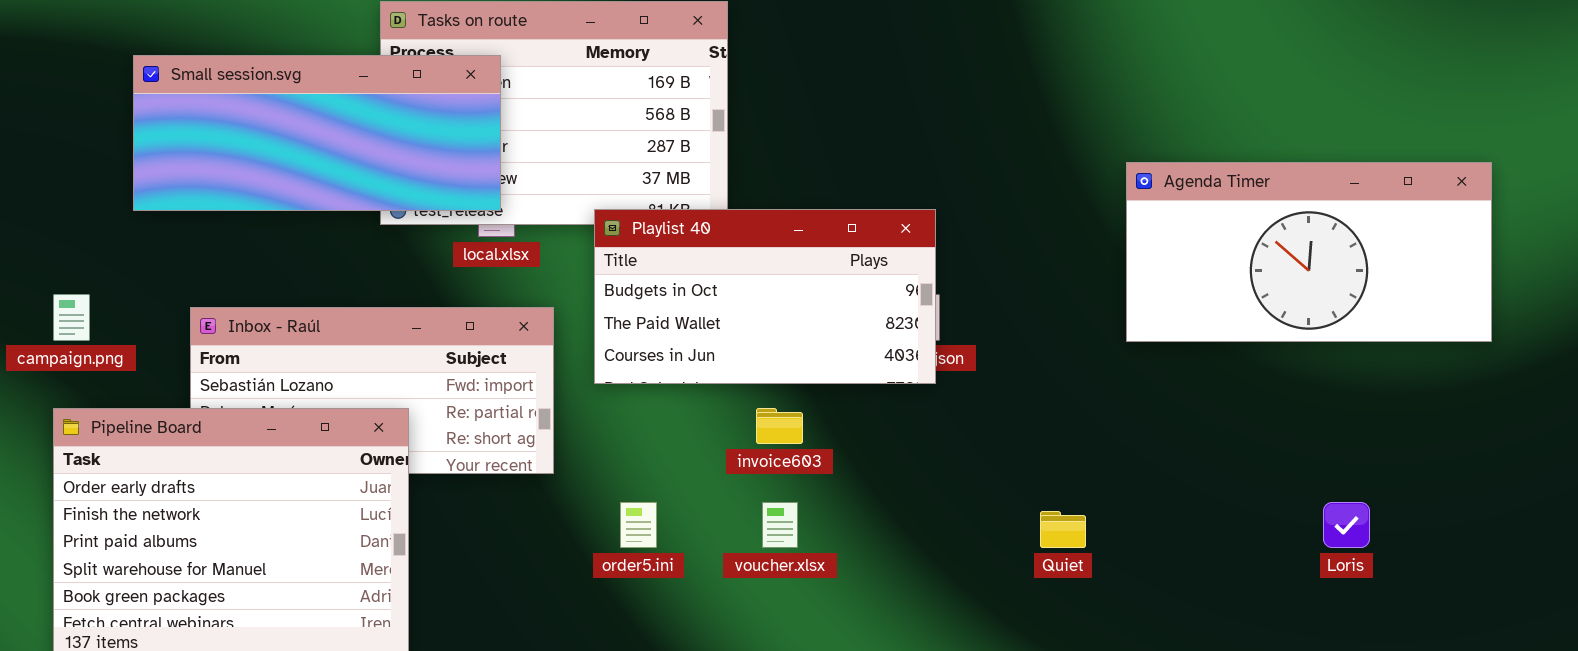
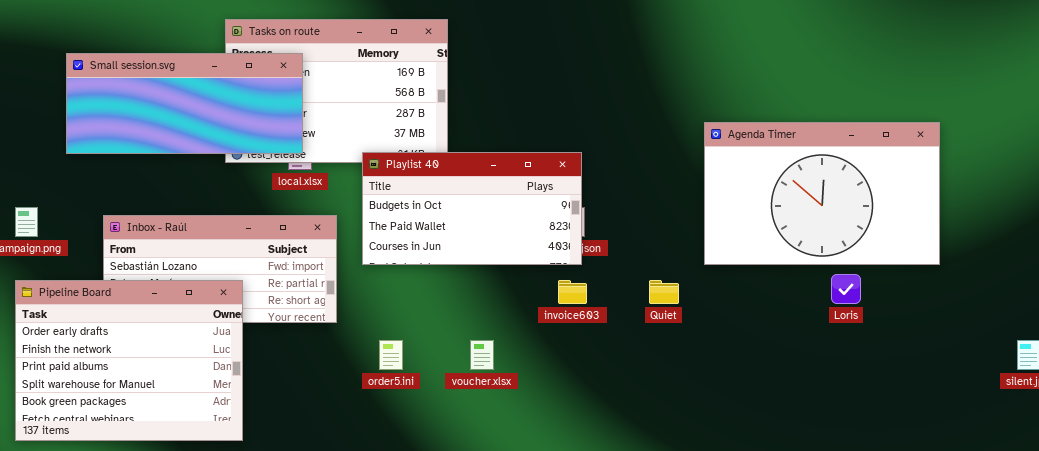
Agenda Timer: [1126,162,1492,342] -> [704,122,940,265], resized
invoice603: [756,408,803,444] -> [558,280,587,304], moved
Loris: [1323,502,1370,548] -> [831,274,861,304], moved
Quiet: [1040,511,1086,548] -> [649,280,679,304], moved

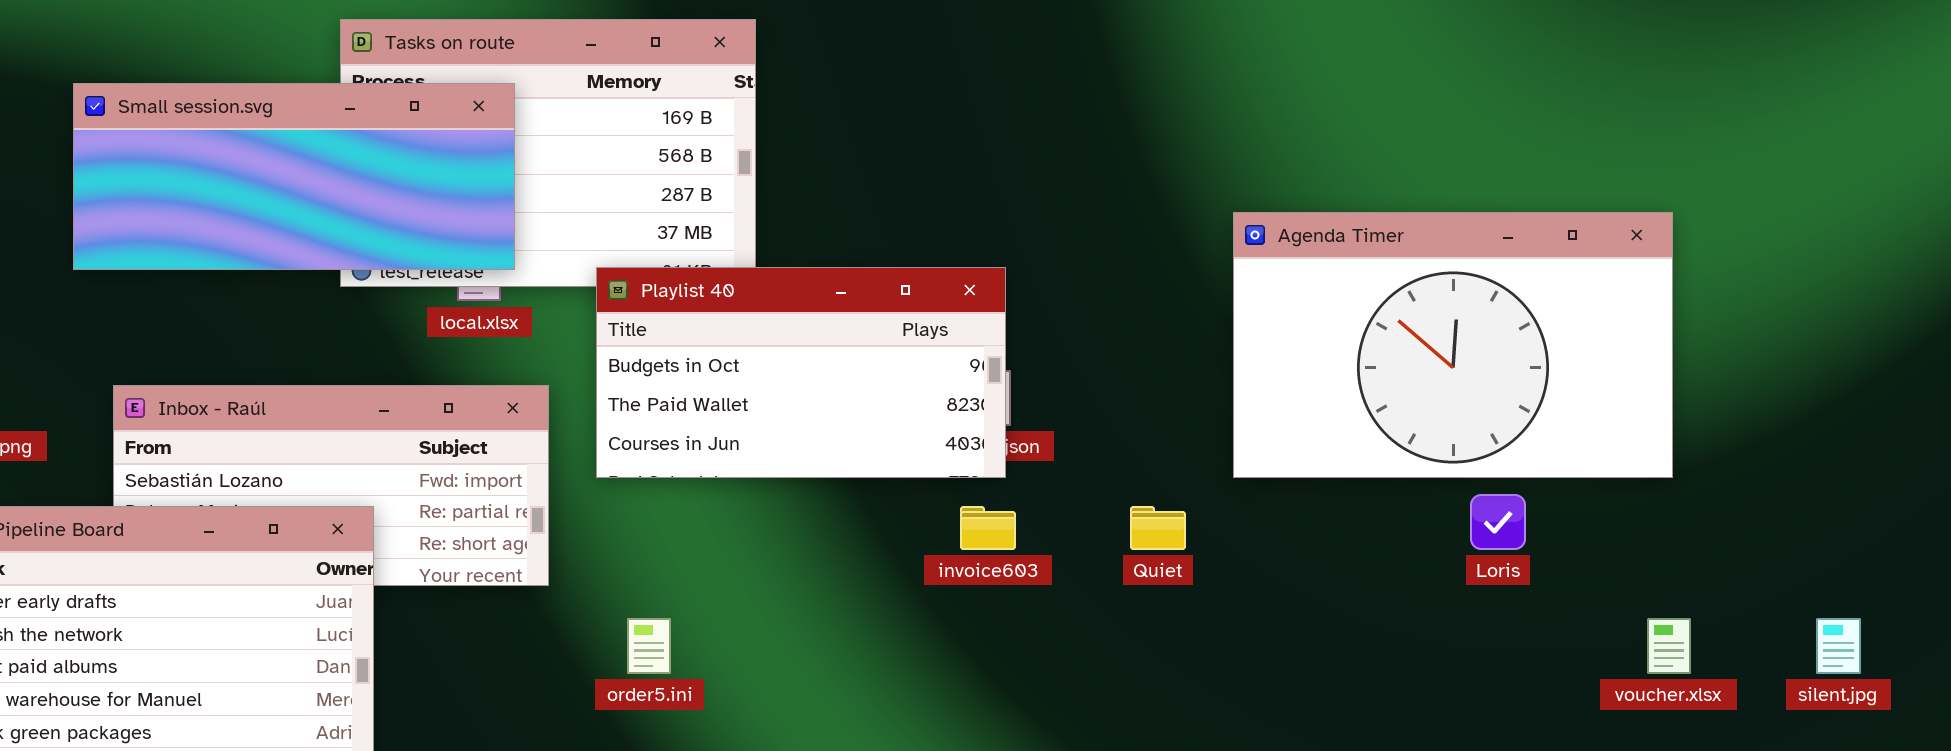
Small session.svg: [66,53,303,154] -> [73,83,515,270], moved
voucher.xlsx: [470,340,494,370] -> [1647,618,1691,674], moved

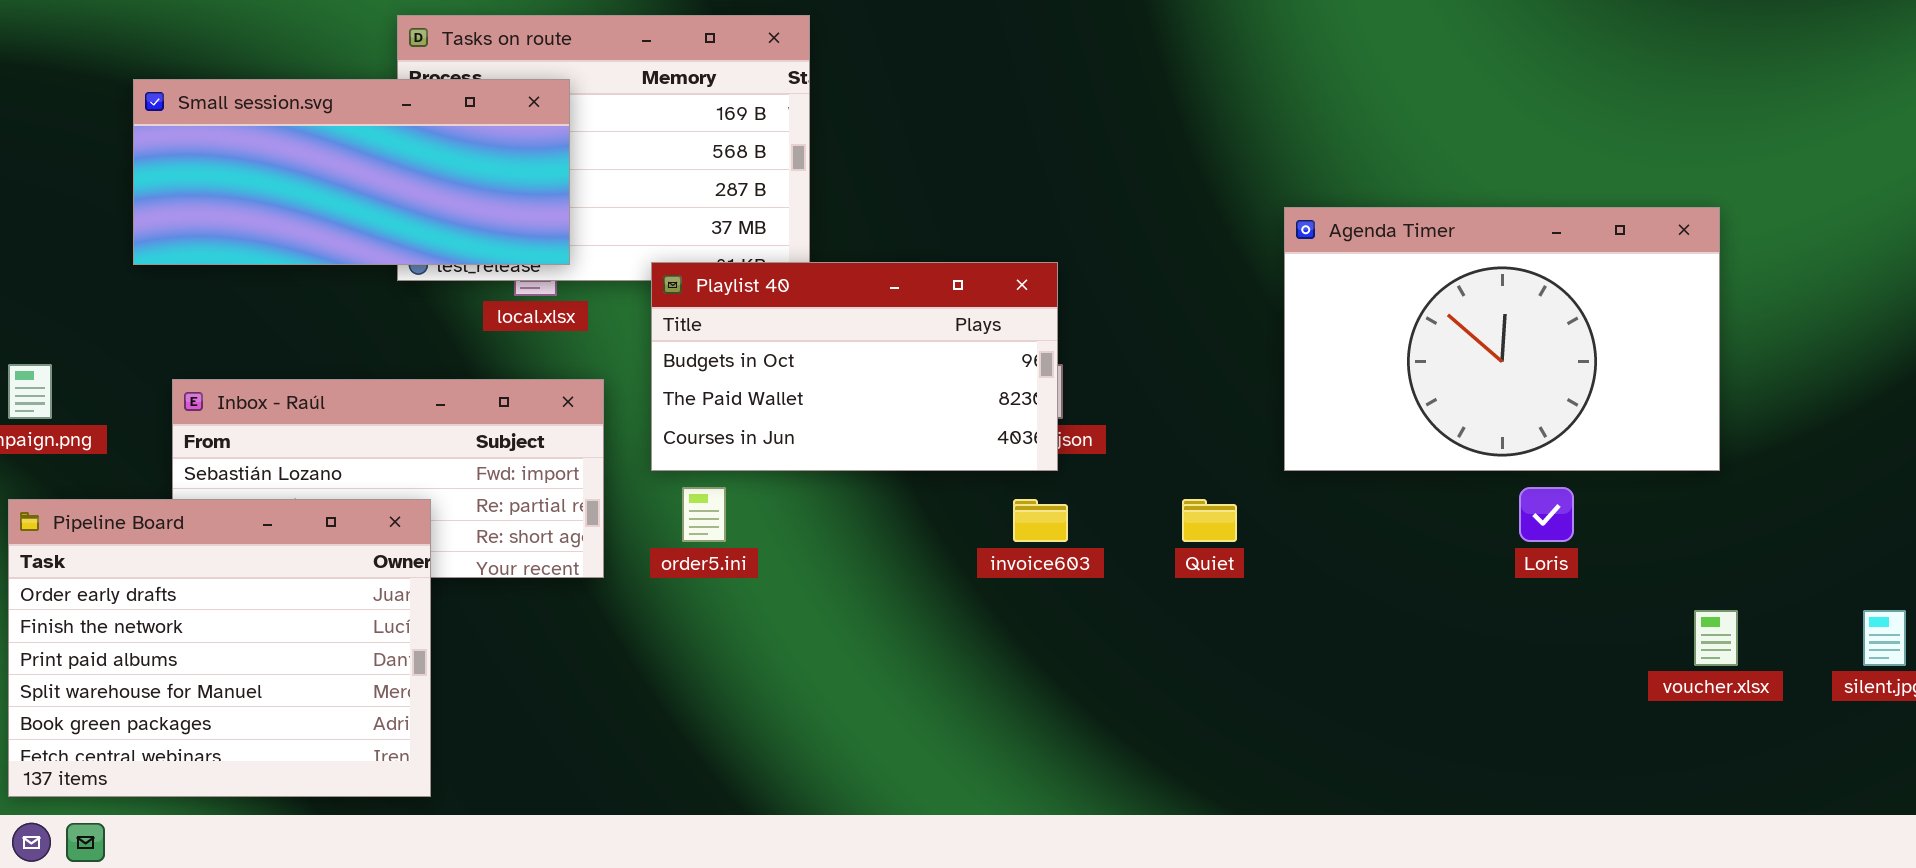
order5.ini: [627,618,671,674] -> [682,487,726,542], moved

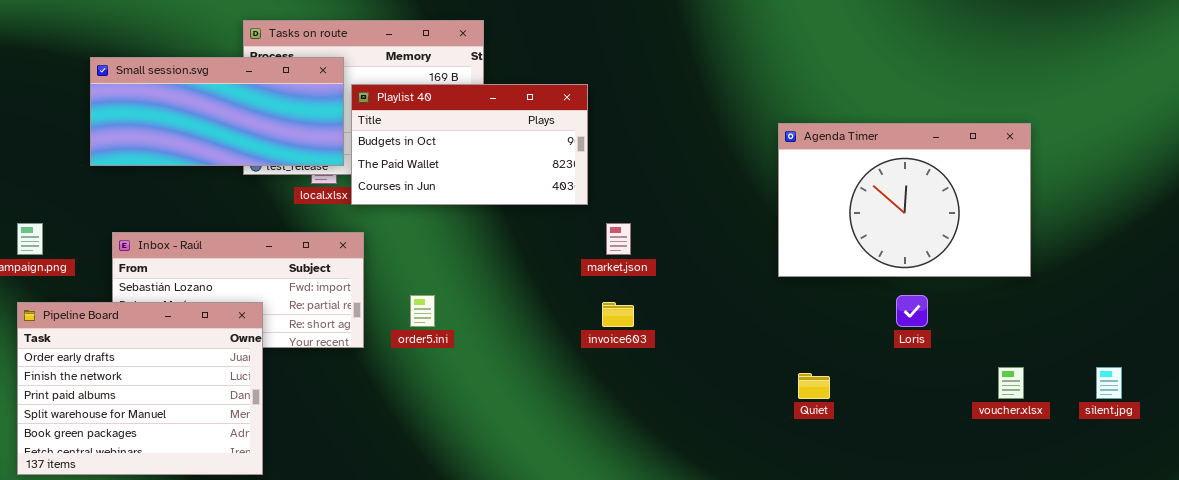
Agenda Timer: [1284,207,1720,471] -> [778,123,1031,277], moved
Playlist 40: [651,262,1058,471] -> [351,84,588,205], moved
Quiet: [1182,499,1237,542] -> [798,373,830,399], moved

